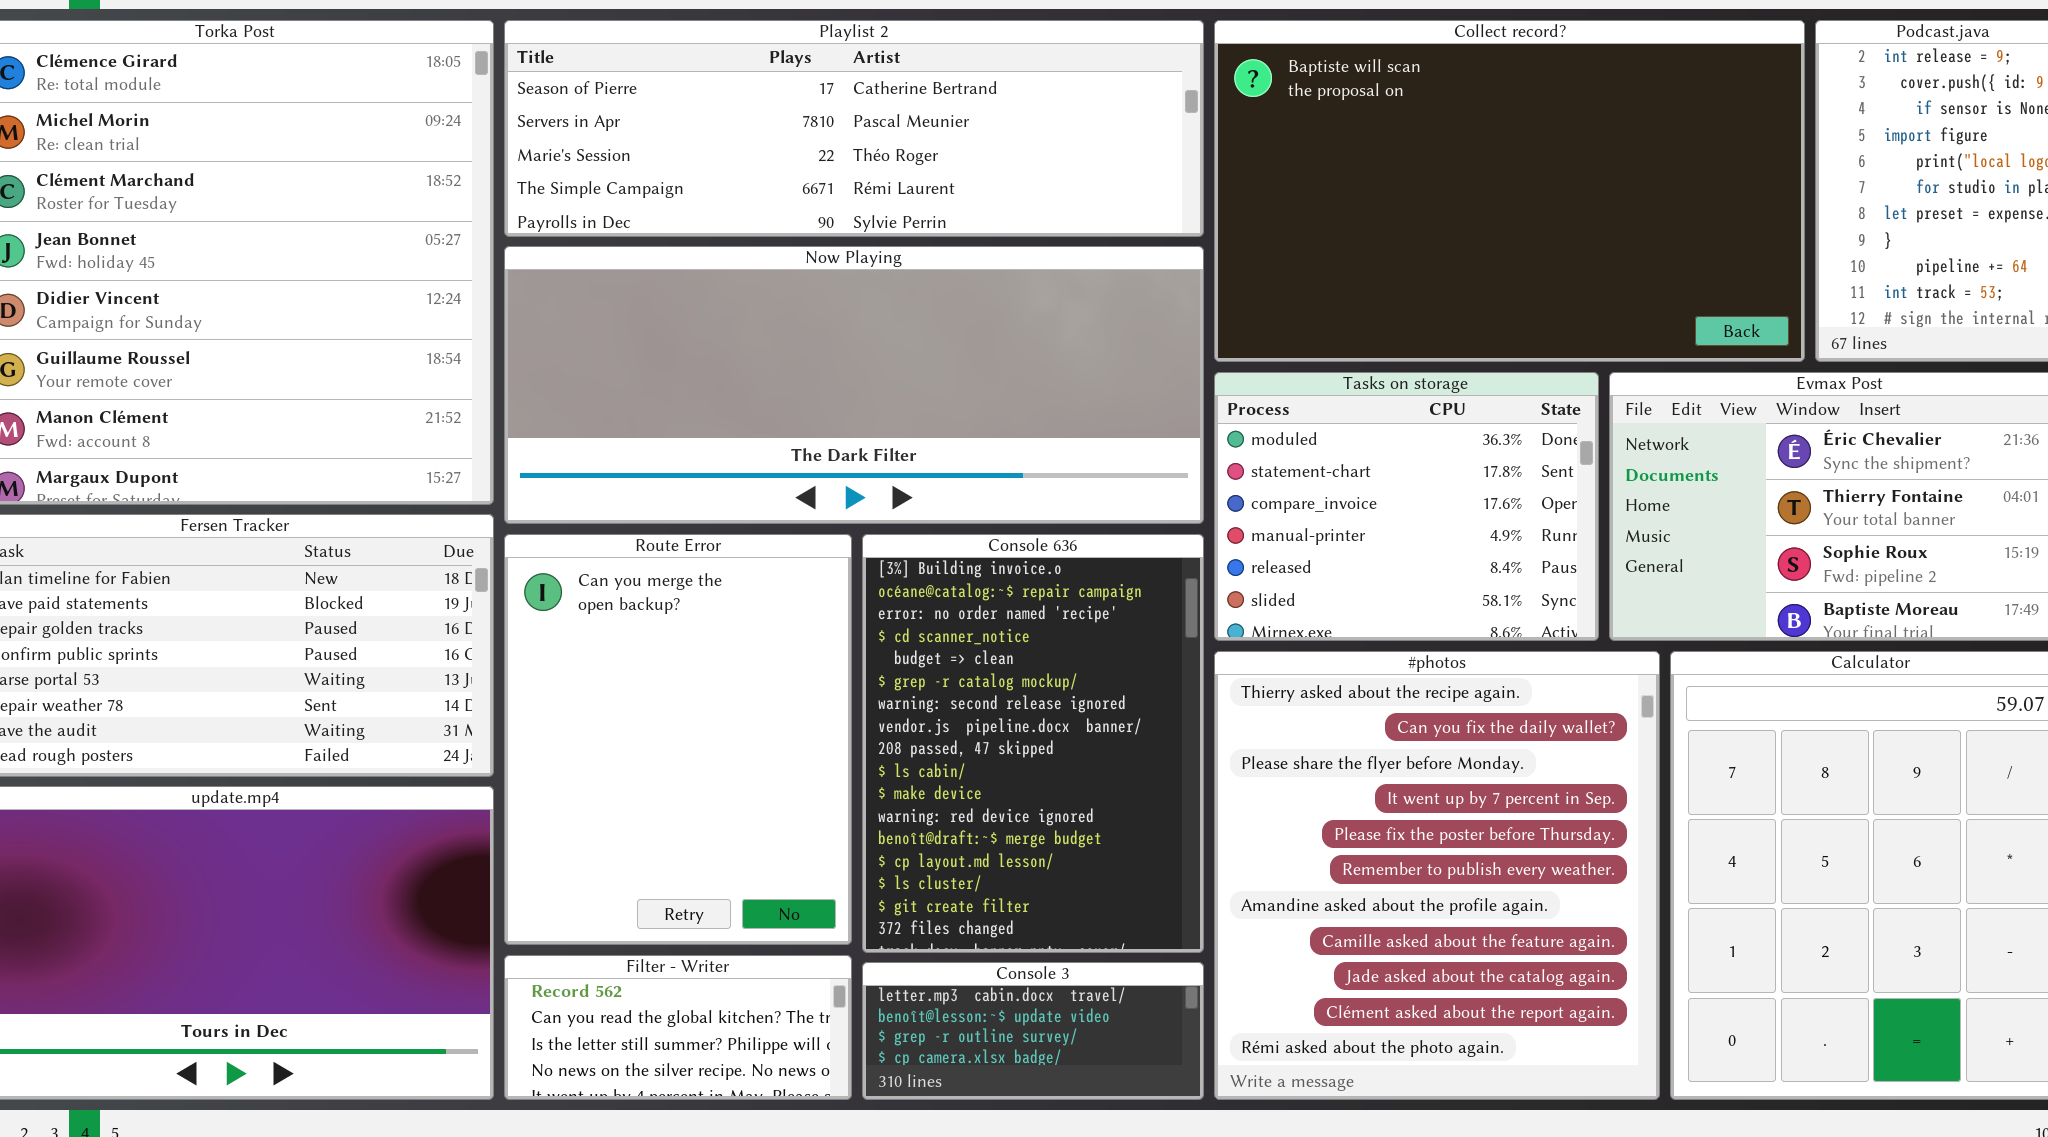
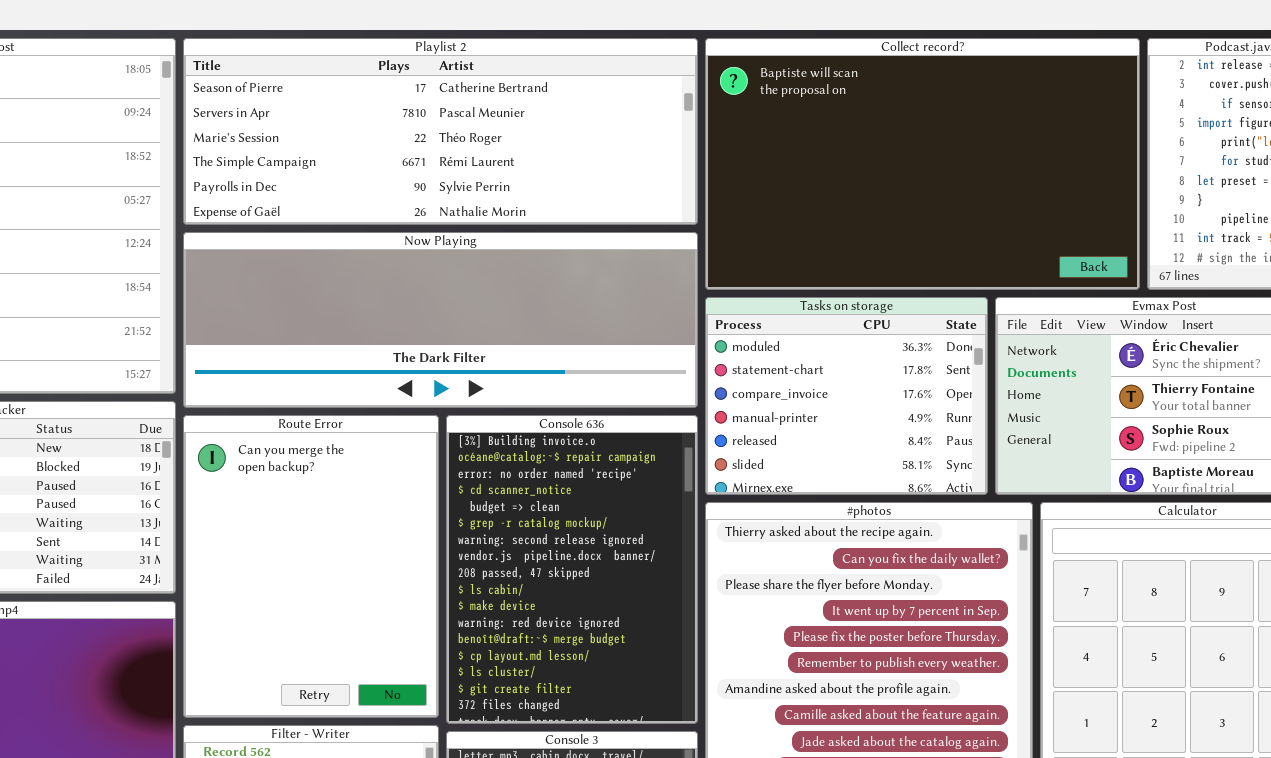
Playlist 2: [504,20,1204,237] -> [183,38,698,225], resized
Now Playing: [504,246,1204,524] -> [183,232,698,408], resized

